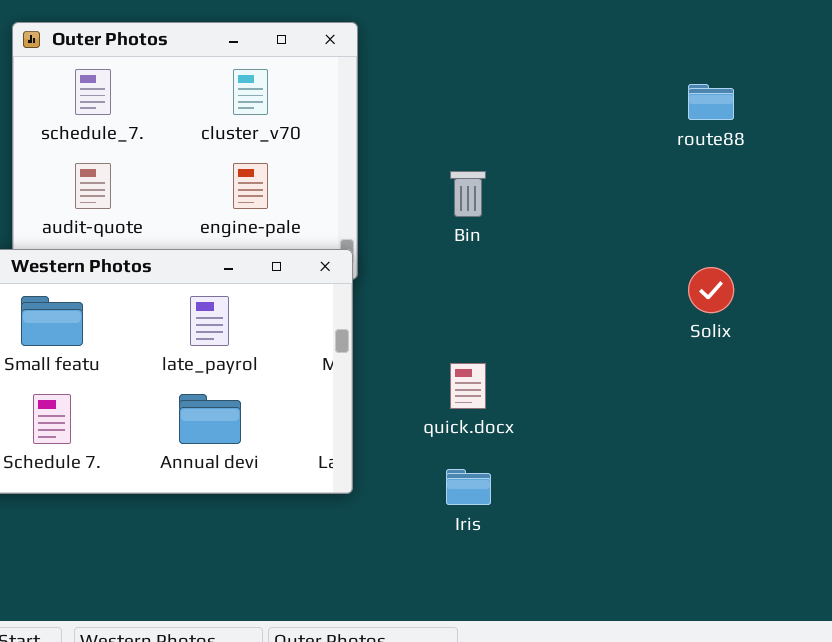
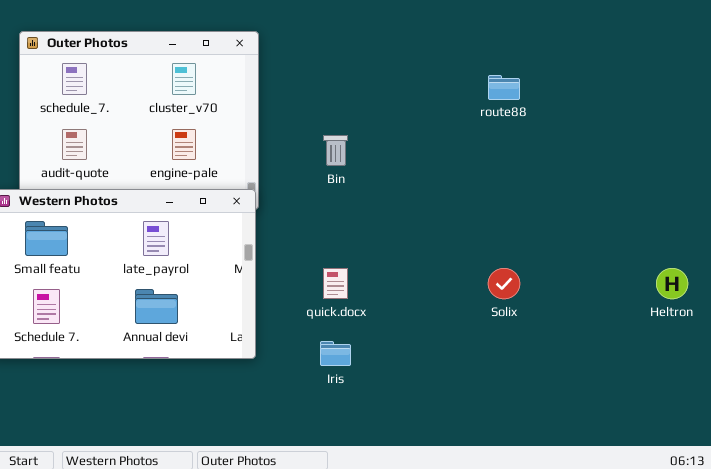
Solix: [688,267,734,313] -> [488,268,520,299], moved

